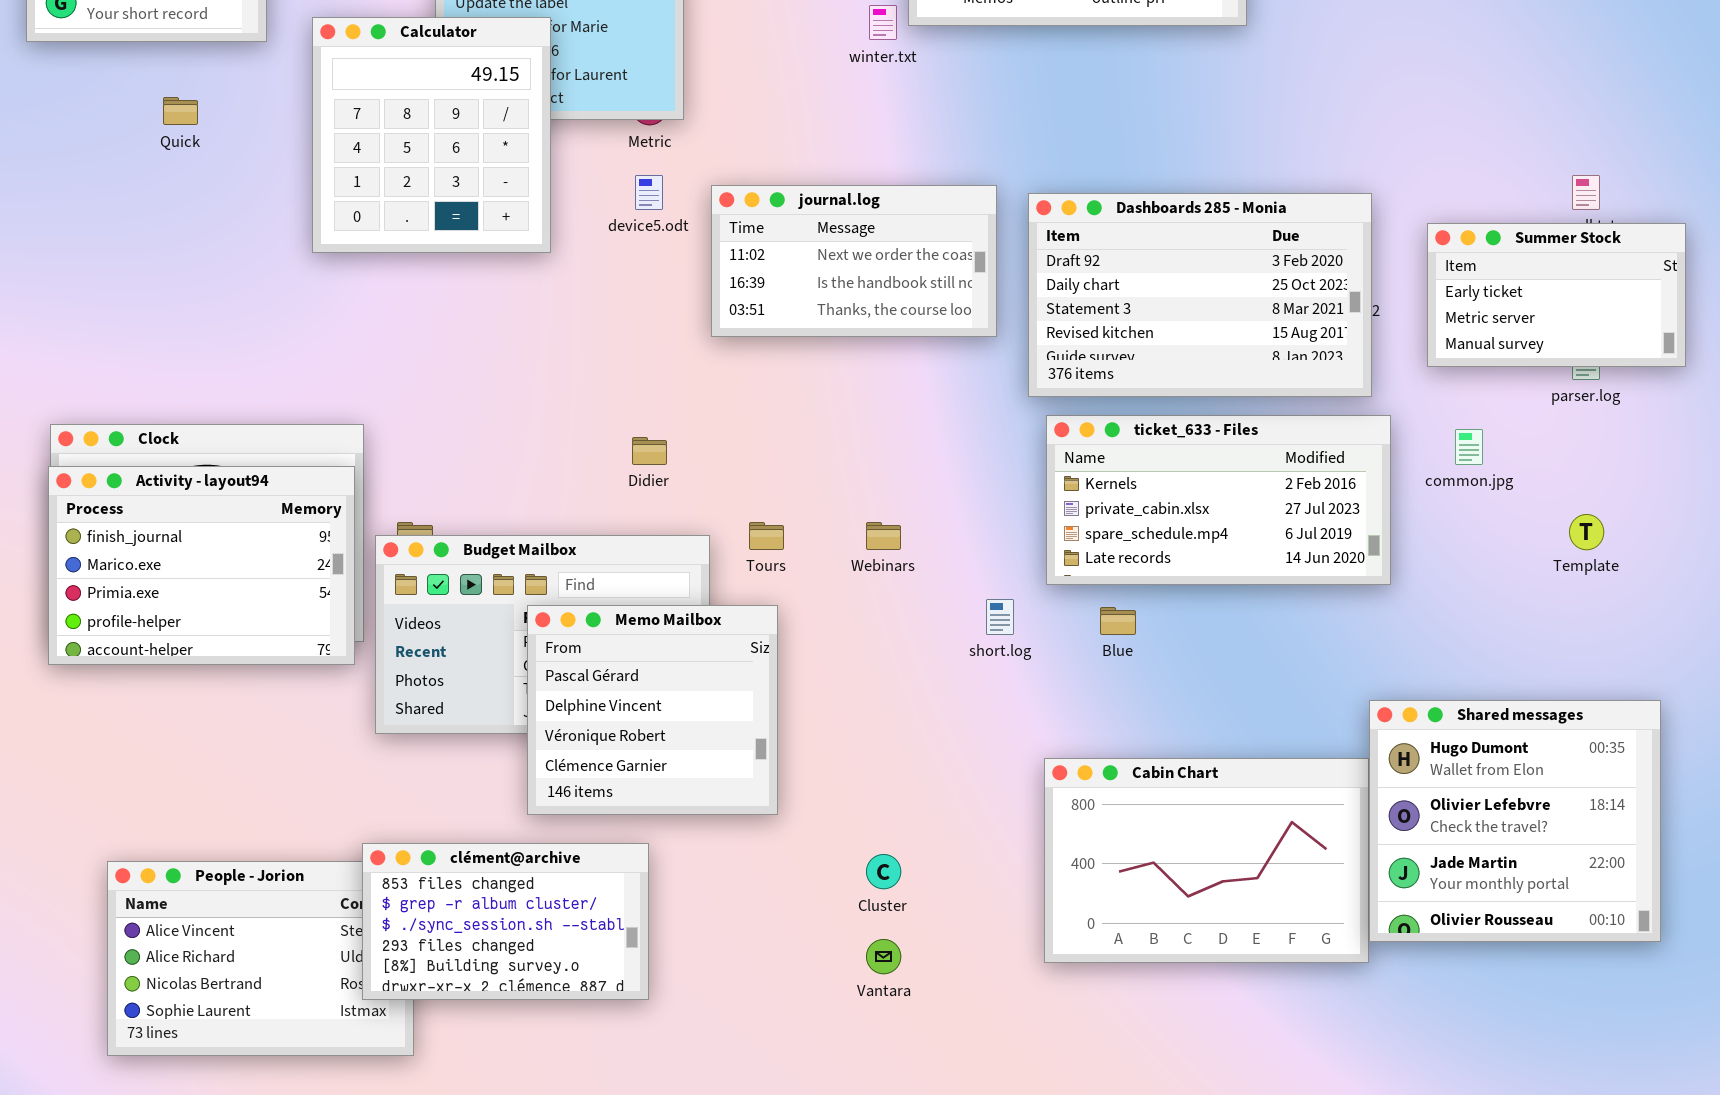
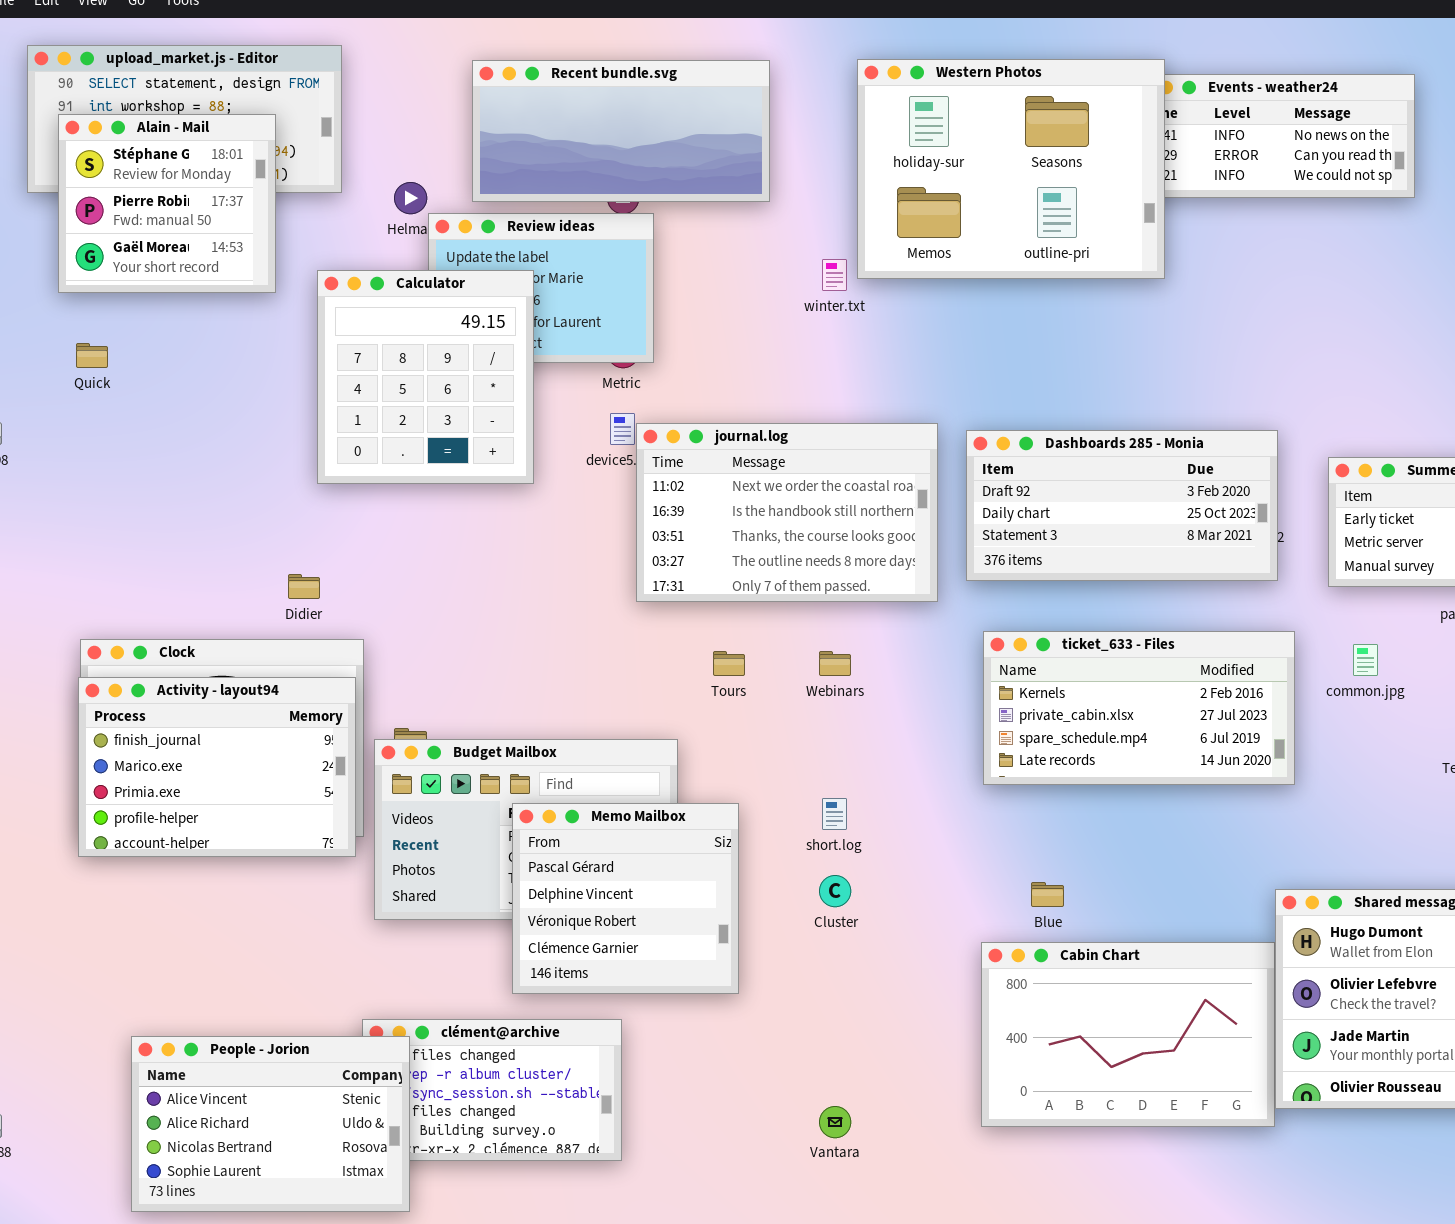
Quick: [163,97,198,125] -> [76,343,108,368], moved
journal.log: [711,185,997,337] -> [636,423,938,602], resized
Dashboards 285 - Monia: [1028,193,1372,397] -> [966,430,1278,581], resized
Didier: [632,437,667,465] -> [288,574,320,599], moved
Tours: [749,522,784,550] -> [713,651,745,676], moved
Webinars: [866,522,901,550] -> [819,651,851,676], moved
short.log: [986,599,1014,635] -> [822,798,847,830], moved
Blue: [1100,607,1136,635] -> [1031,882,1064,907], moved
Cluster: [866,854,901,889] -> [819,875,851,907], moved
People - Jorion: [107,861,414,1056] -> [131,1036,410,1212], raised

